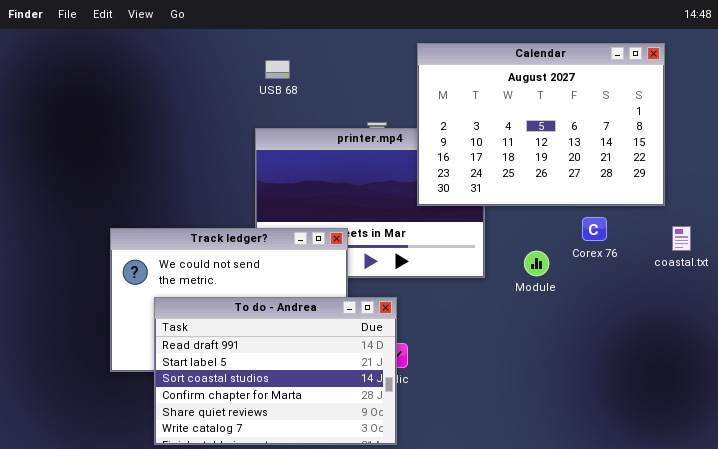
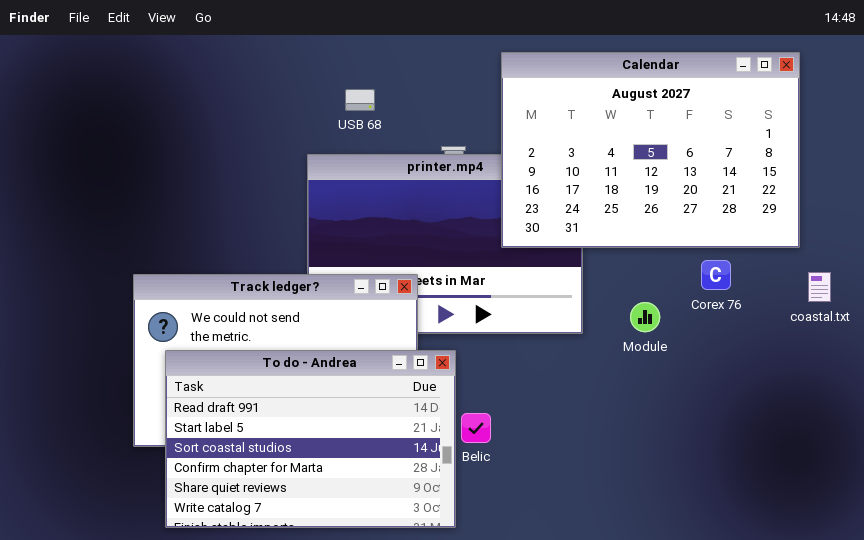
USB 68: [265,60,290,79] -> [345,89,375,111], moved
To do - Andrea: [154,297,397,445] -> [165,350,456,528], moved

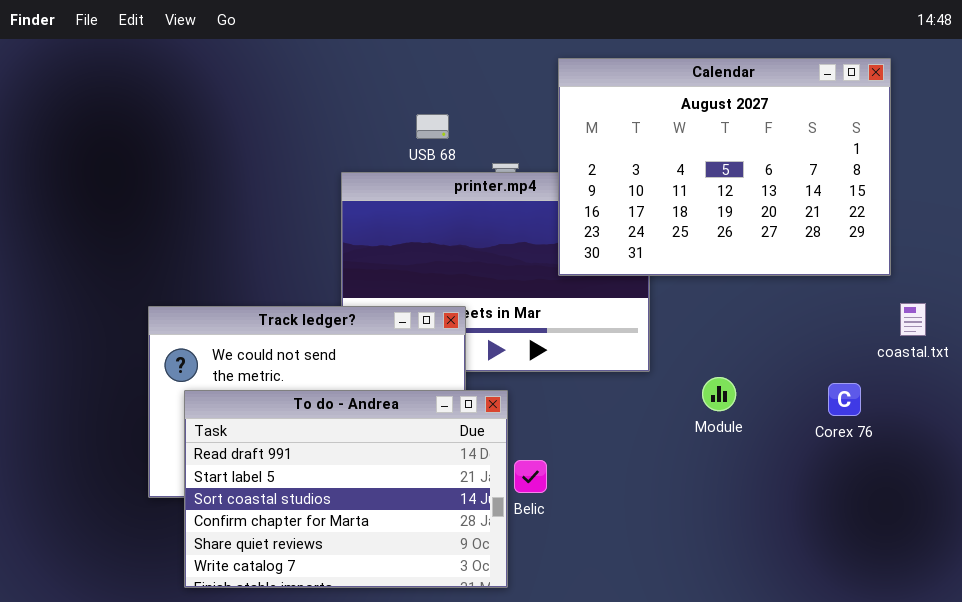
USB 68: [345,89,375,111] -> [416,114,449,139], moved
Corex 76: [701,260,731,290] -> [828,383,861,416], moved
Module: [630,302,660,332] -> [702,377,736,411], moved

